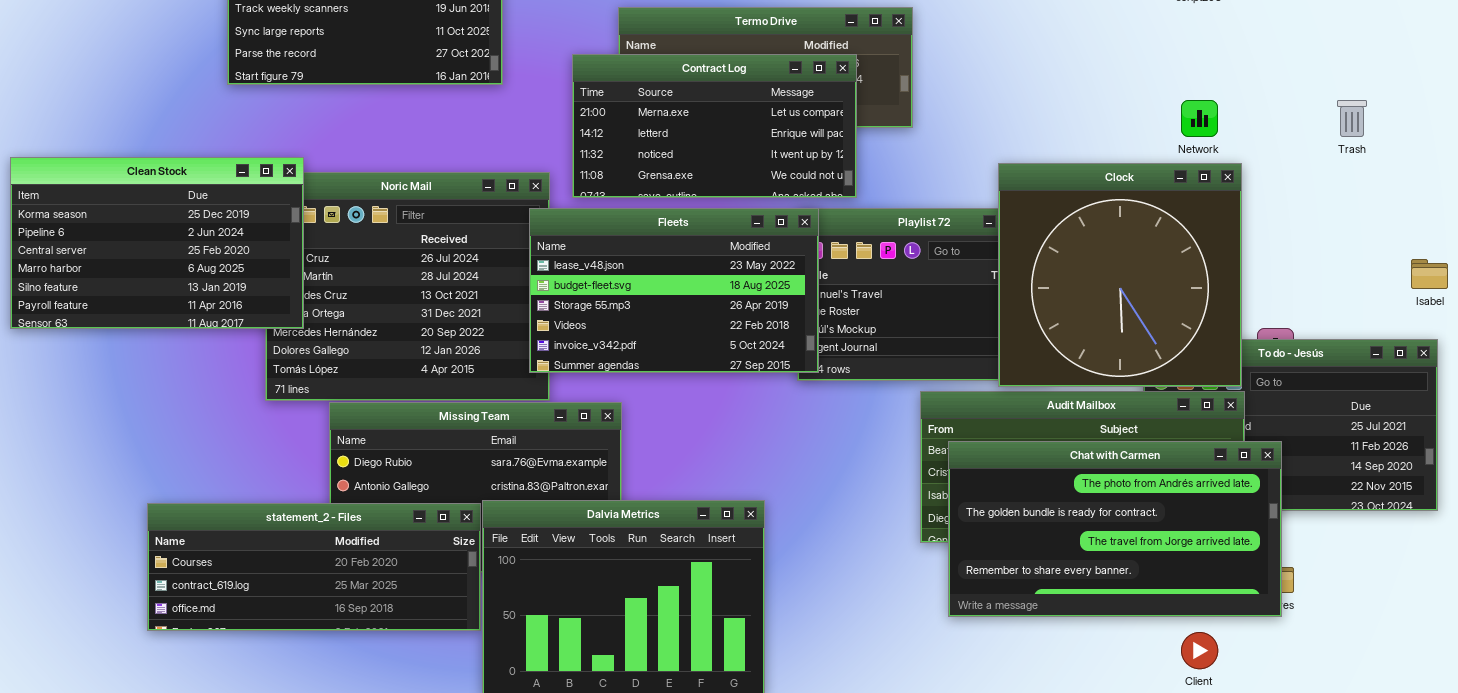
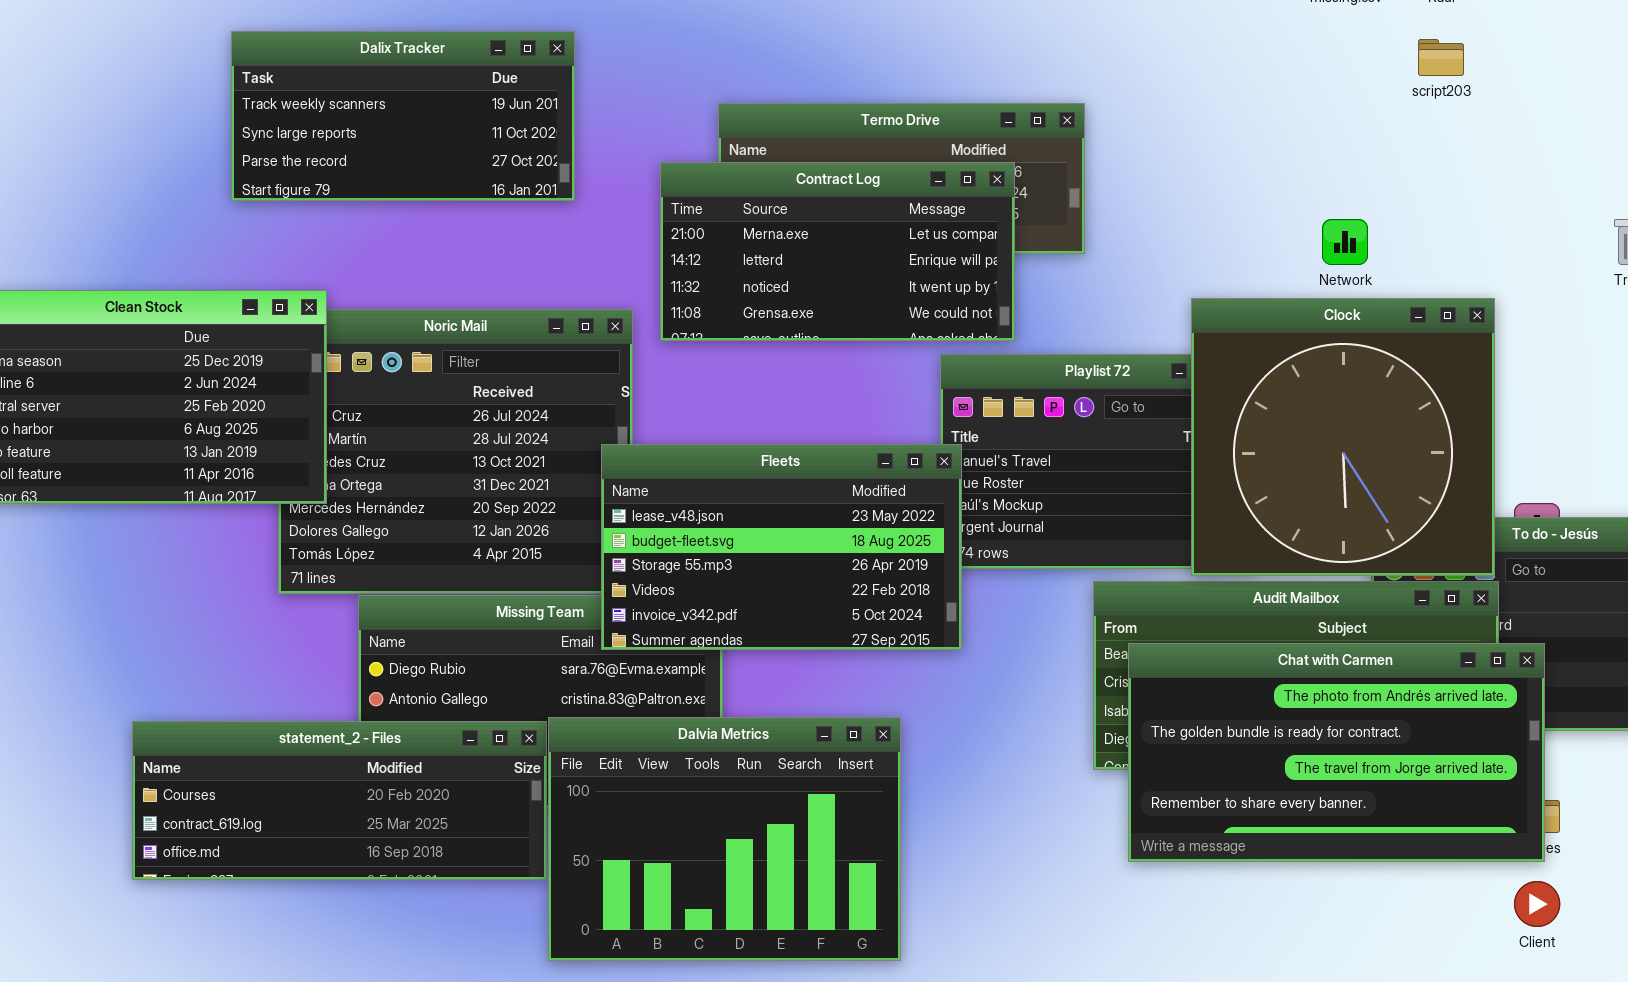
Network: [1181,100,1218,137] -> [1322,219,1368,265], moved
Fleets: [529,208,819,373] -> [601,444,962,650], moved
Client: [1181,632,1218,669] -> [1514,881,1560,927], moved

